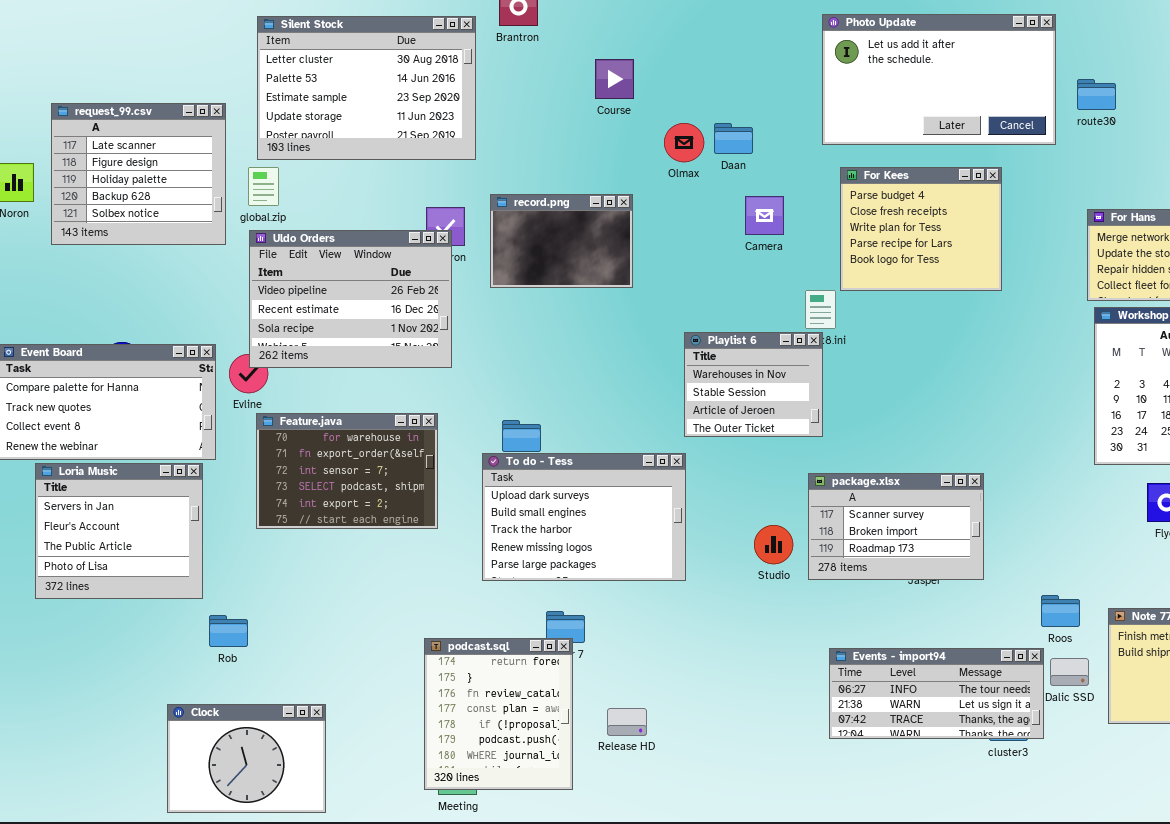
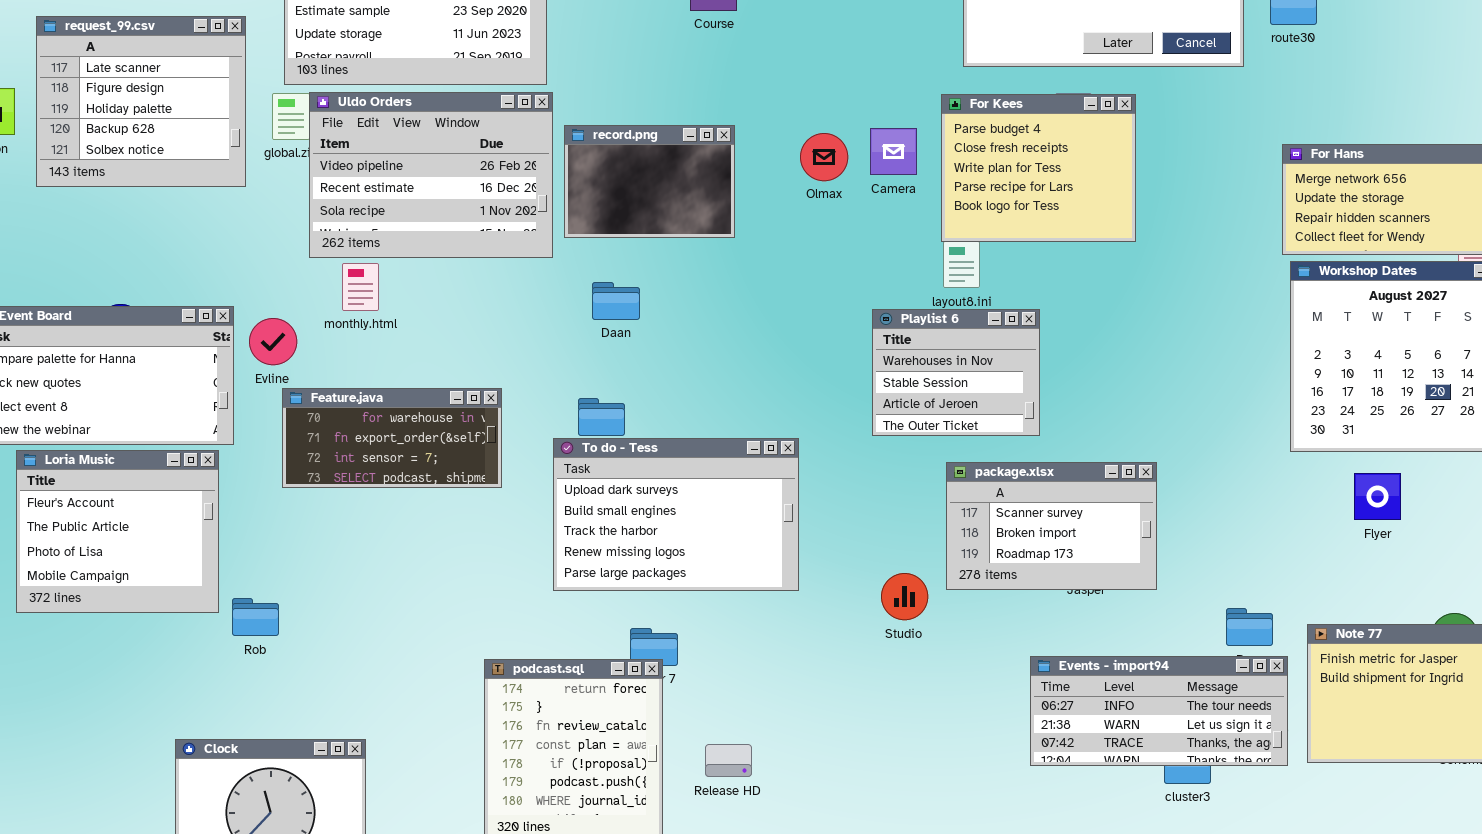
Olmax: [664,123,704,162] -> [800,133,848,181], moved
Daan: [714,123,753,154] -> [592,282,640,320], moved
For Kees: [840,167,1002,291] -> [941,94,1136,242], moved
Uldo Orders: [249,230,452,368] -> [309,92,553,258], moved
Playlist 6: [684,332,823,437] -> [872,309,1040,436], moved
Feature.java: [256,413,438,529] -> [282,388,502,488], resized
Loria Music: [35,463,203,599] -> [16,450,219,613], scrolled down 1 row
Studio: [754,525,793,564] -> [881,573,928,620], moved
Rob: [209,615,248,647] -> [232,598,279,636], moved
Events - import94: [829,648,1044,739] -> [1030,656,1288,766], moved

